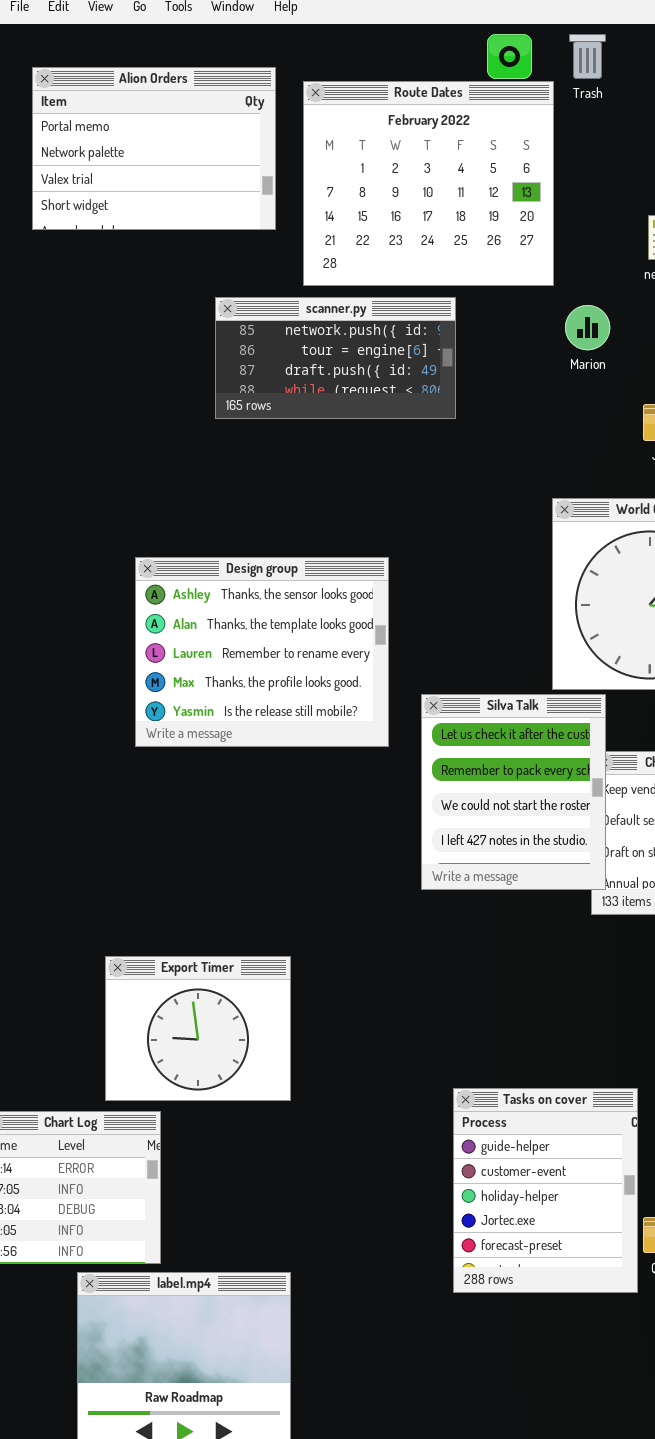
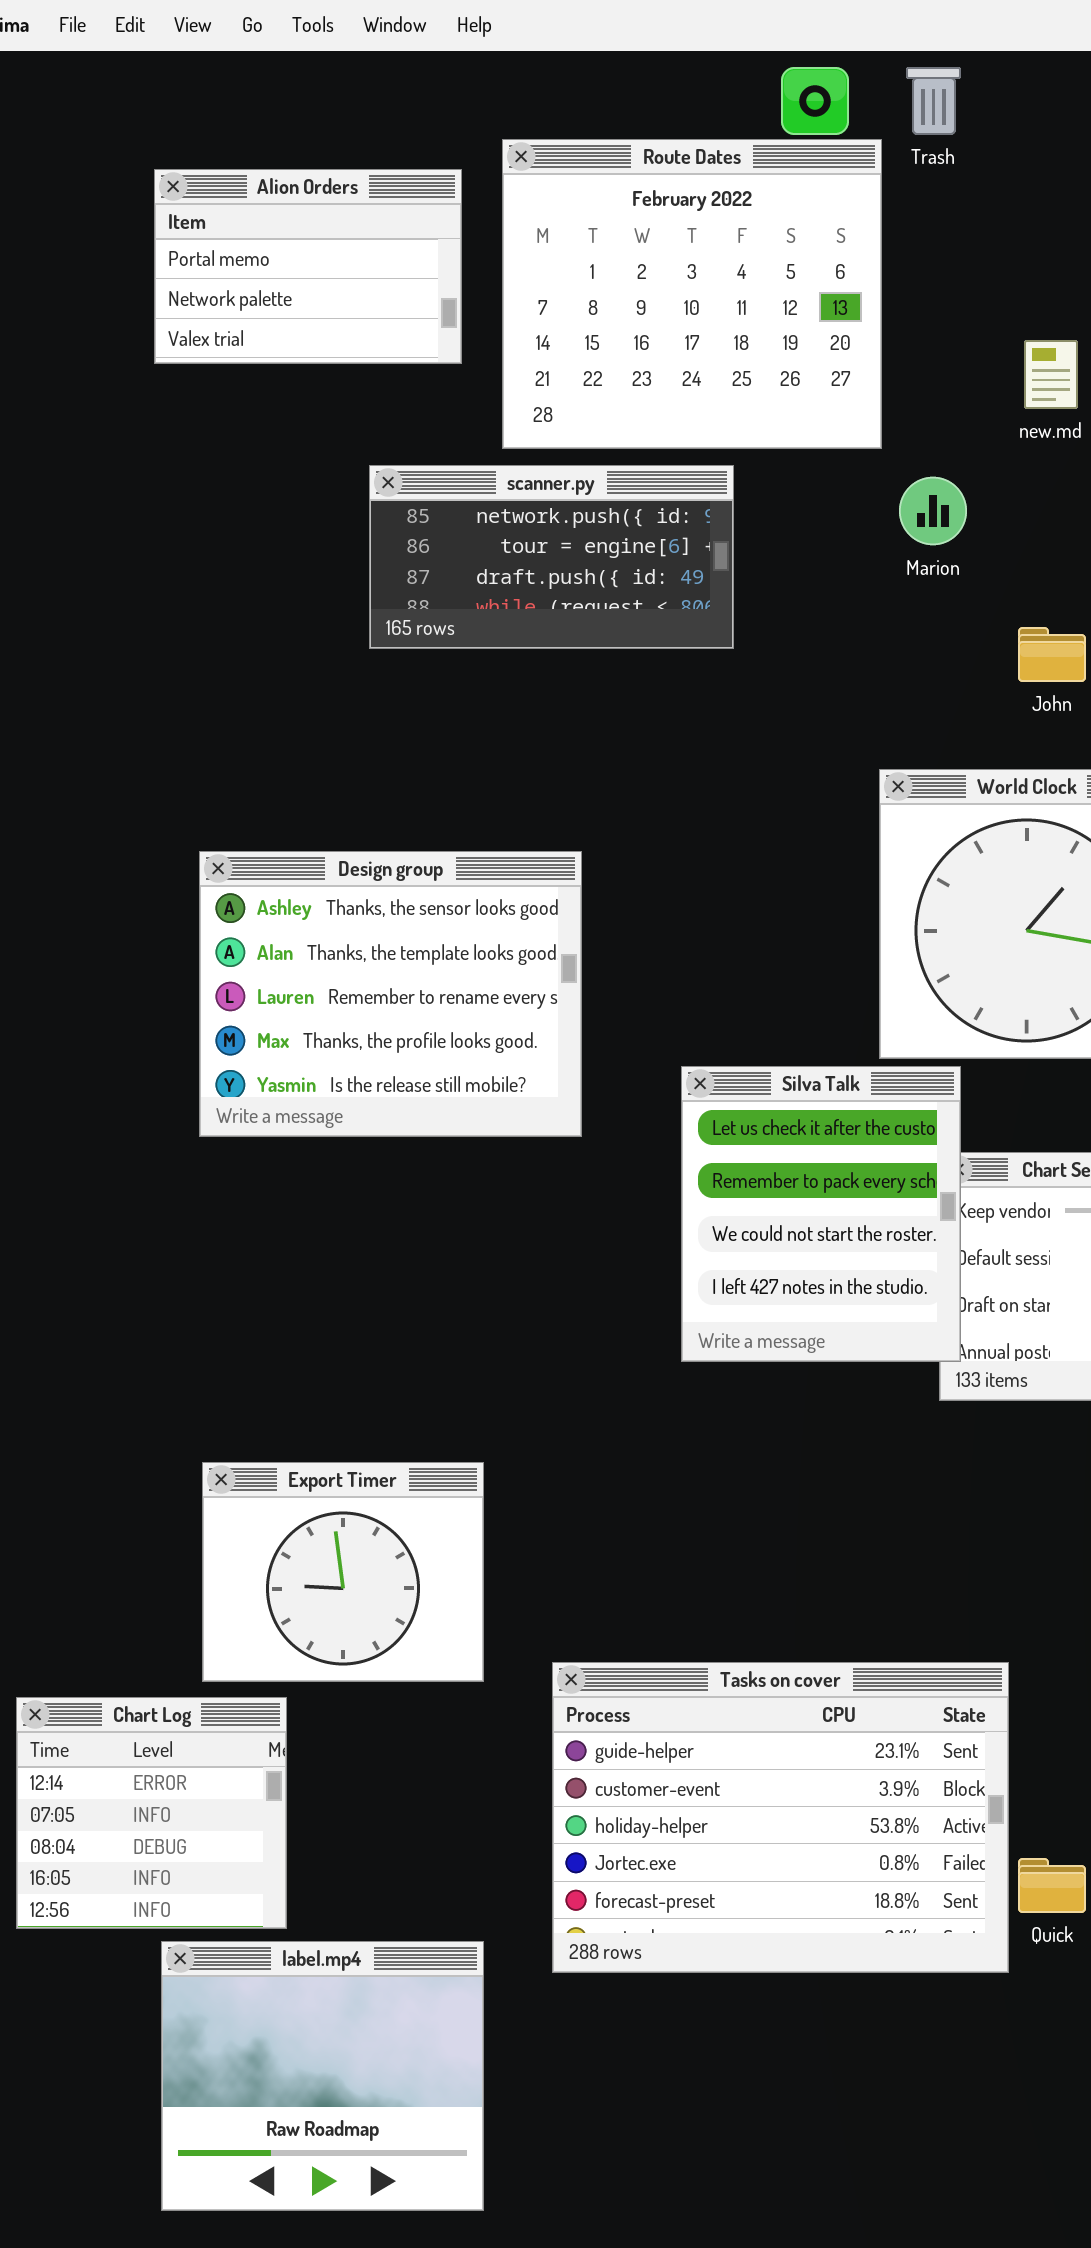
Alion Orders: [32,67,276,230] -> [154,169,462,364], resized
Design group: [135,557,389,747] -> [199,851,582,1137], moved
Tasks on cover: [453,1088,638,1293] -> [552,1662,1009,1973], resized

